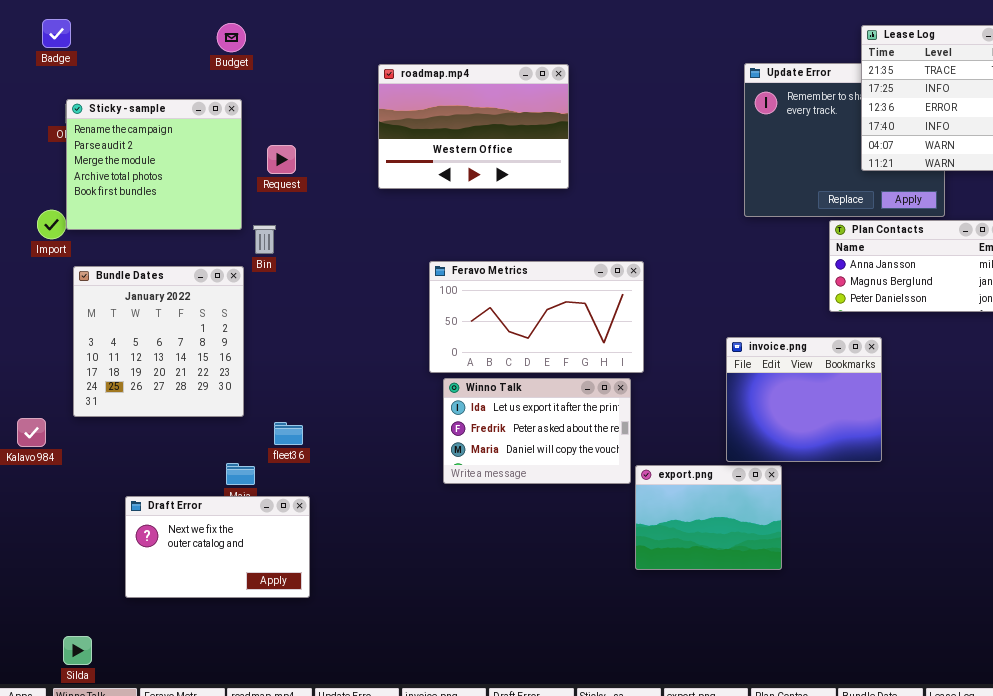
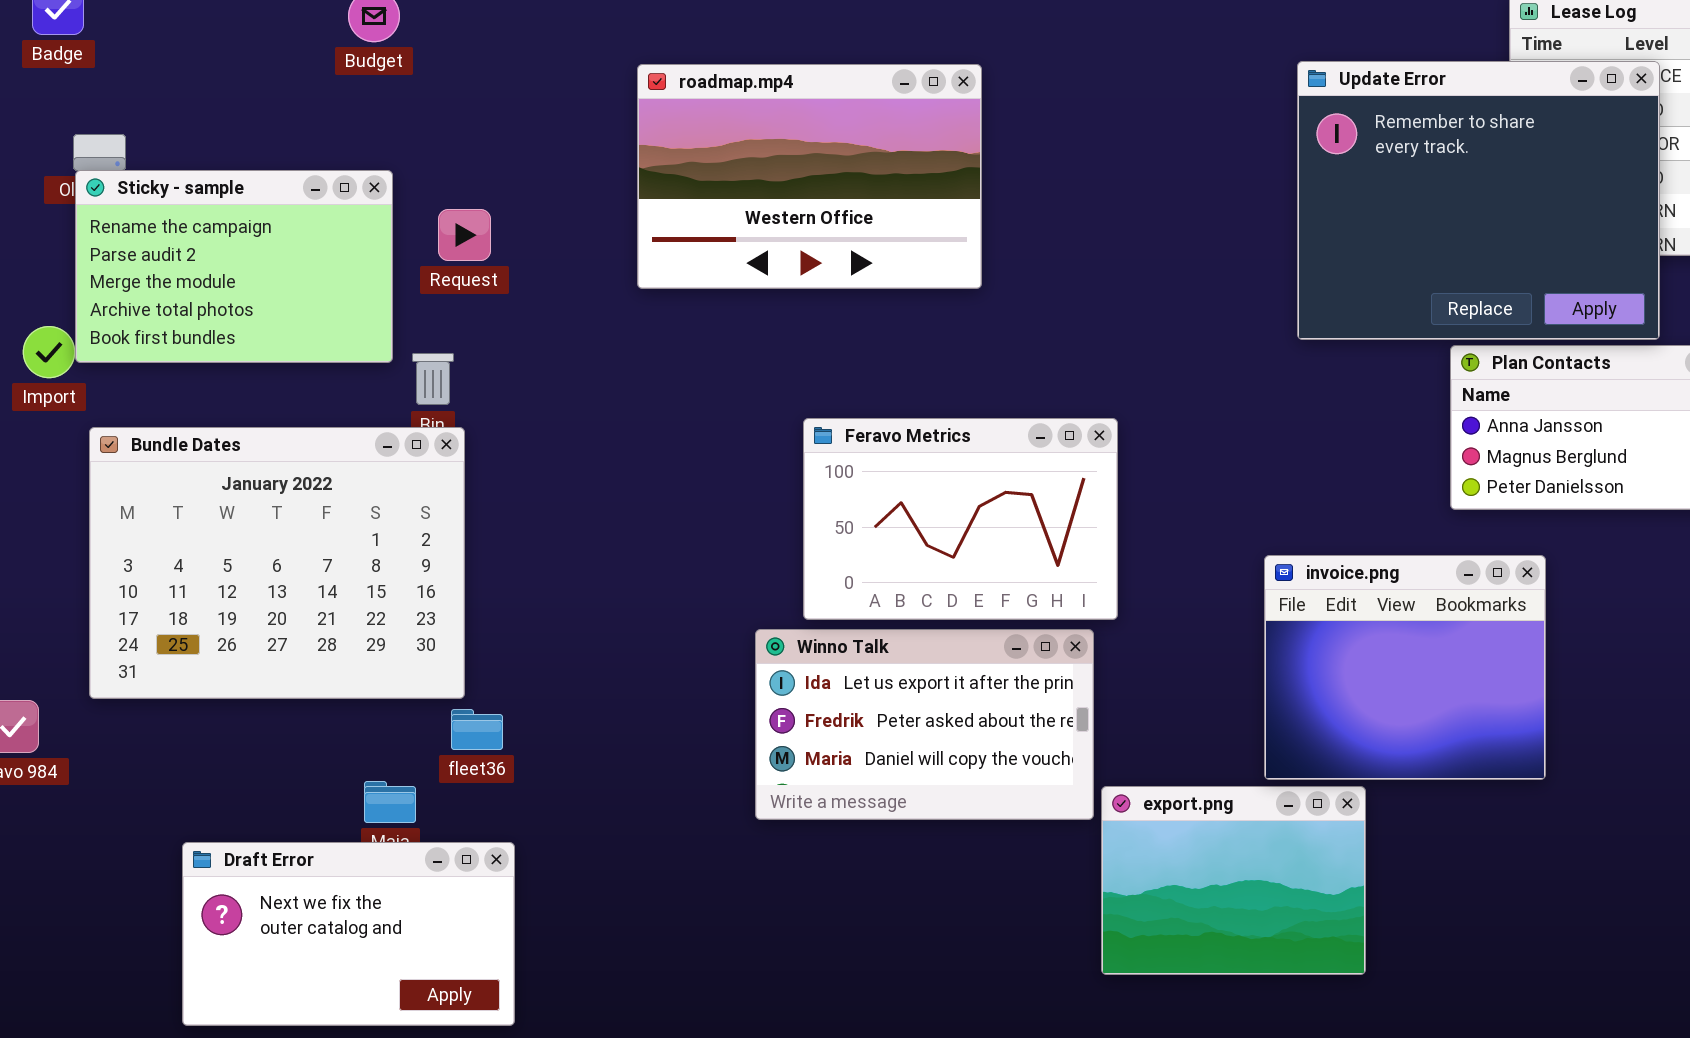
Update Error: [744,63,945,217] -> [1297,61,1660,340], raised
Sticky - sample: [66,99,242,230] -> [75,170,393,363], resized
Feravo Metrics: [429,261,644,373] -> [803,418,1118,620], resized
Bundle Dates: [73,266,244,417] -> [89,427,465,699], resized

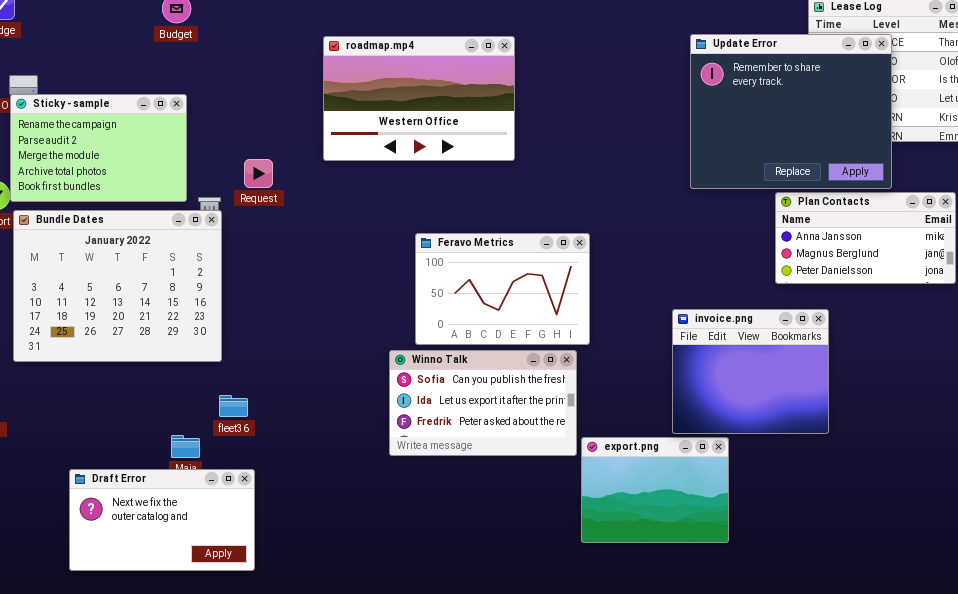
Request: [438,209,491,261] -> [244,159,273,188], moved
Bundle Dates: [89,427,465,699] -> [13,210,222,362], moved
Winno Talk: [755,629,1094,820] -> [389,350,577,456], scrolled up 1 row

